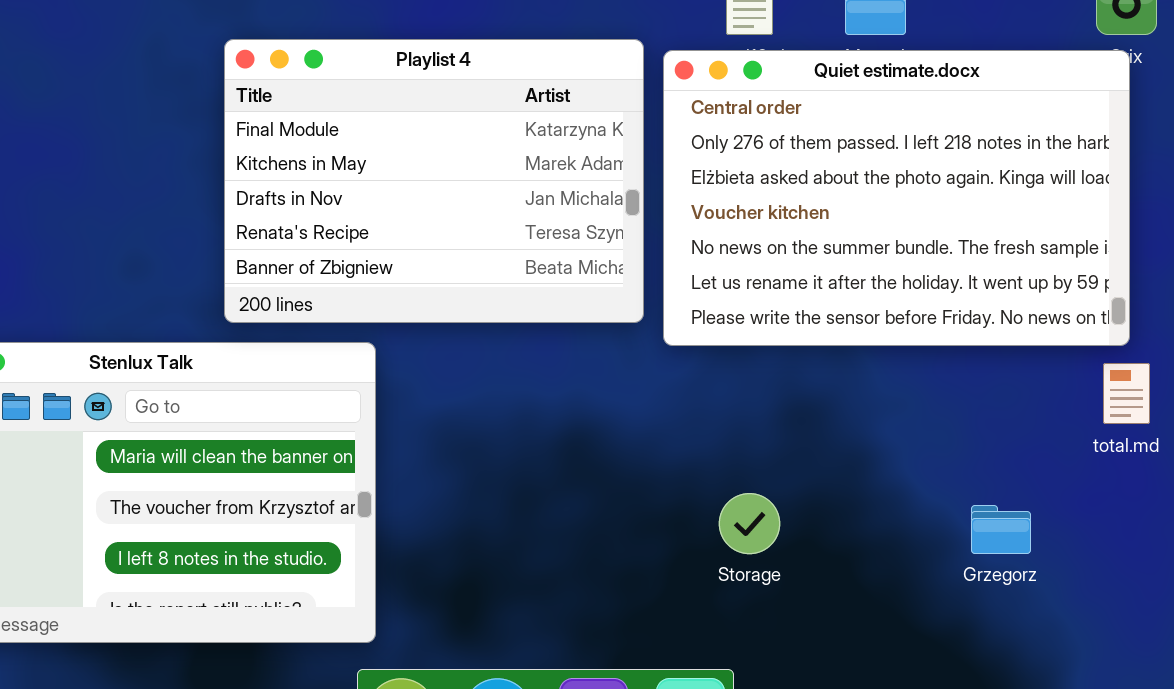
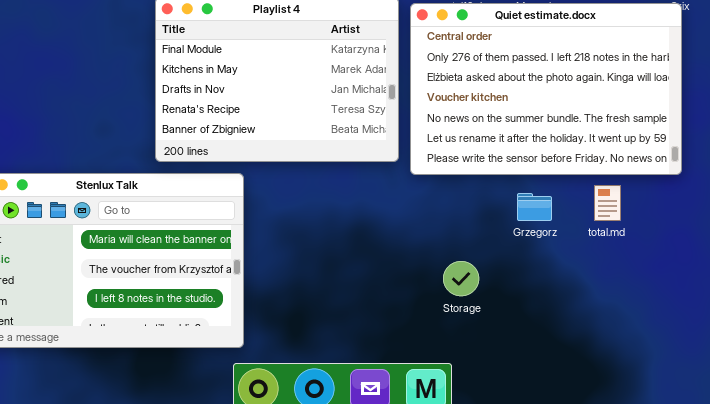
total.md: [1103,363,1150,424] -> [594,185,621,221], moved
Grzegorz: [971,505,1031,554] -> [517,193,552,221], moved

